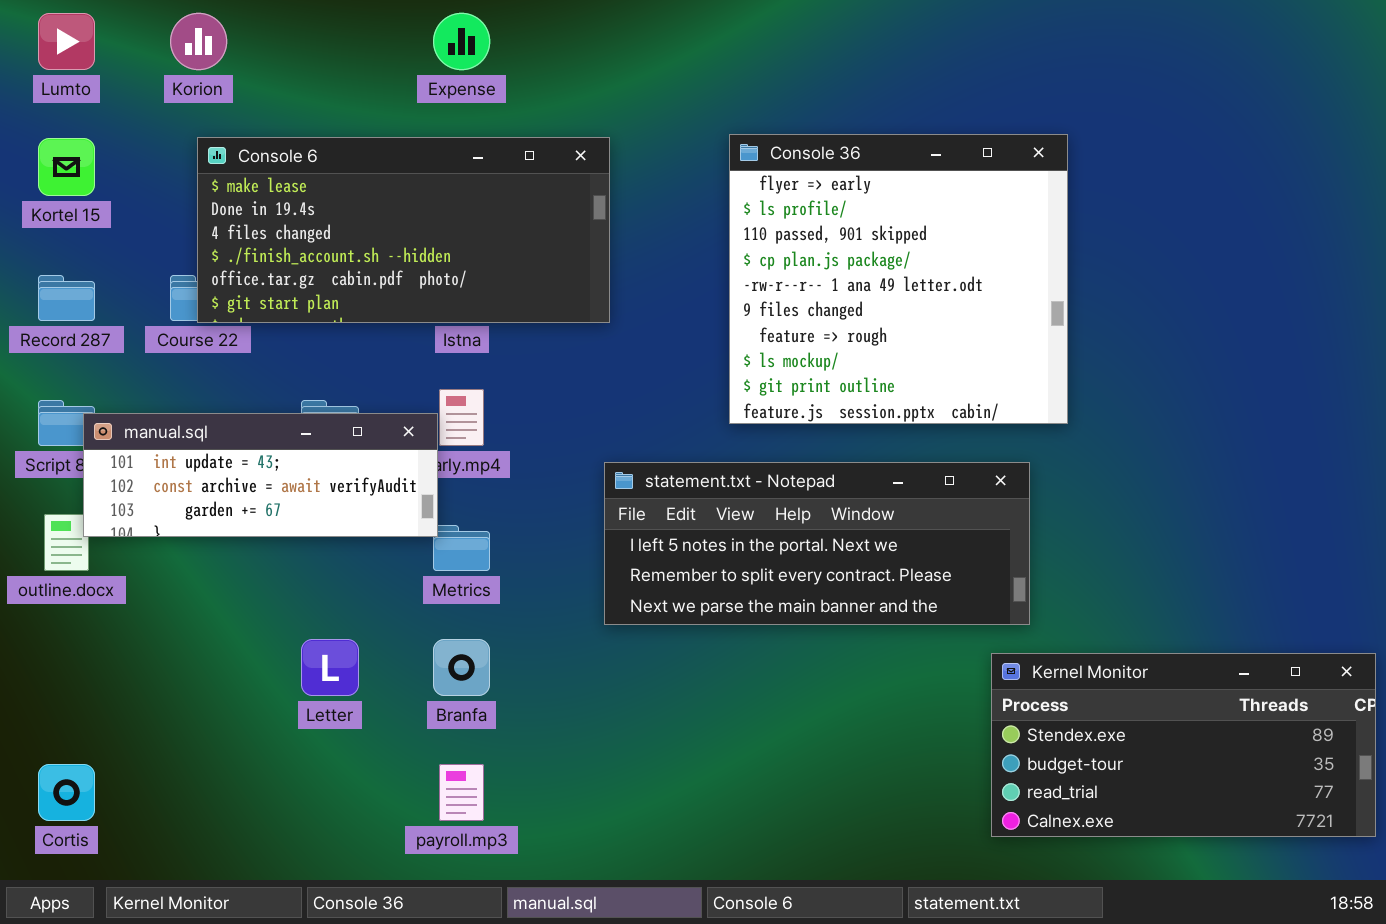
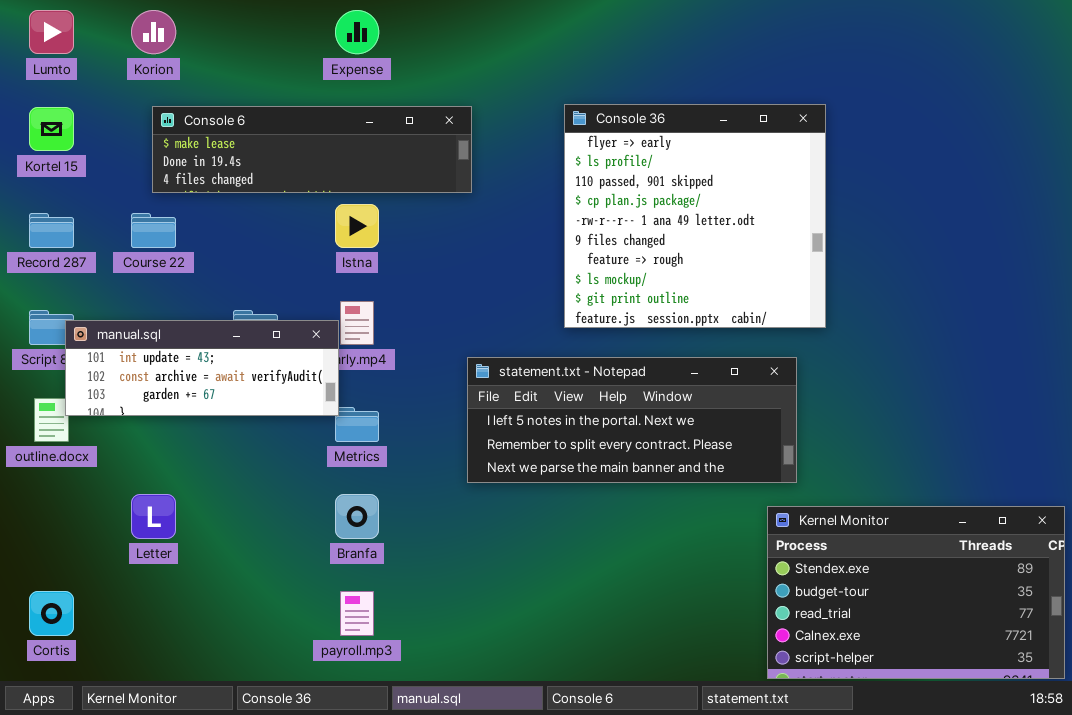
Console 6: [197,137,610,323] -> [152,106,472,193], resized
Letter: [301,639,359,696] -> [131,494,176,539], moved
Kernel Monitor: [991,653,1376,837] -> [767,506,1065,679], resized

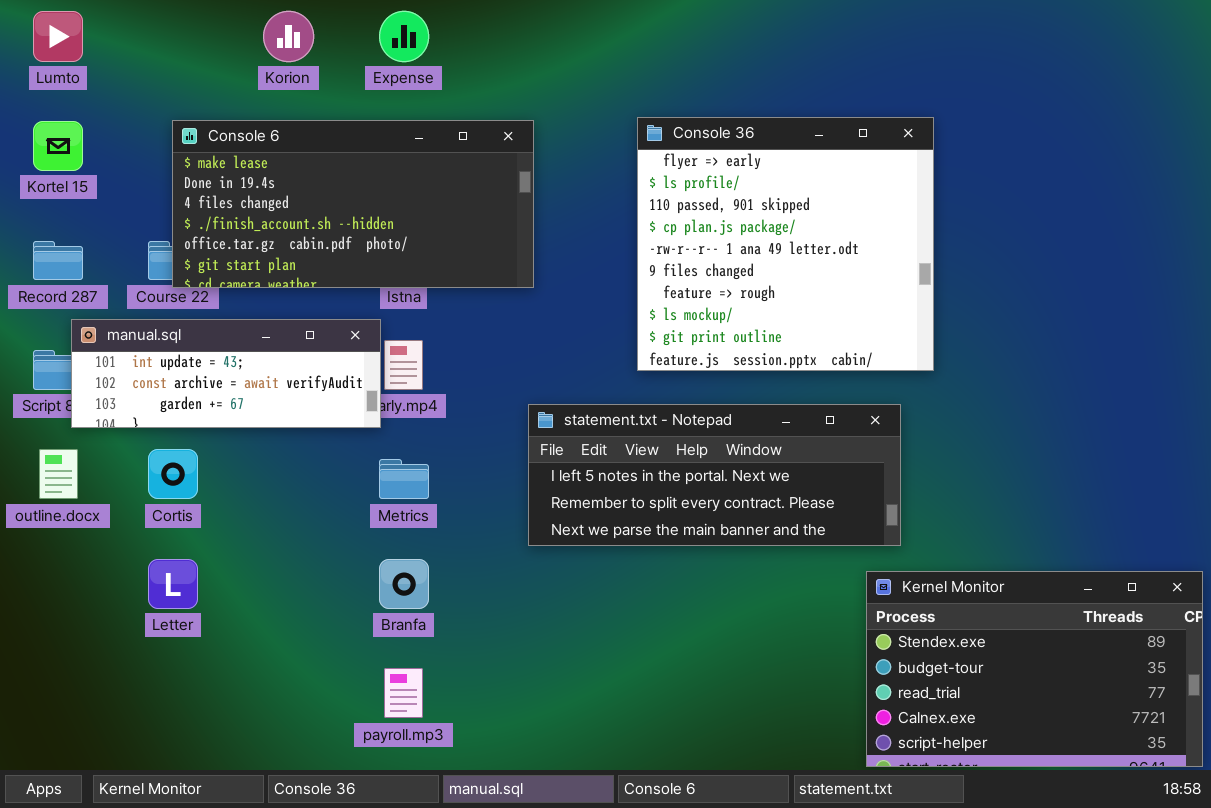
Korion: [131,10,176,54] -> [263,11,314,62], moved
Console 6: [152,106,472,193] -> [172,120,534,288], resized
manual.sql: [65,320,339,416] -> [71,319,381,428], moved
Cortis: [29,591,74,636] -> [148,449,198,499], moved

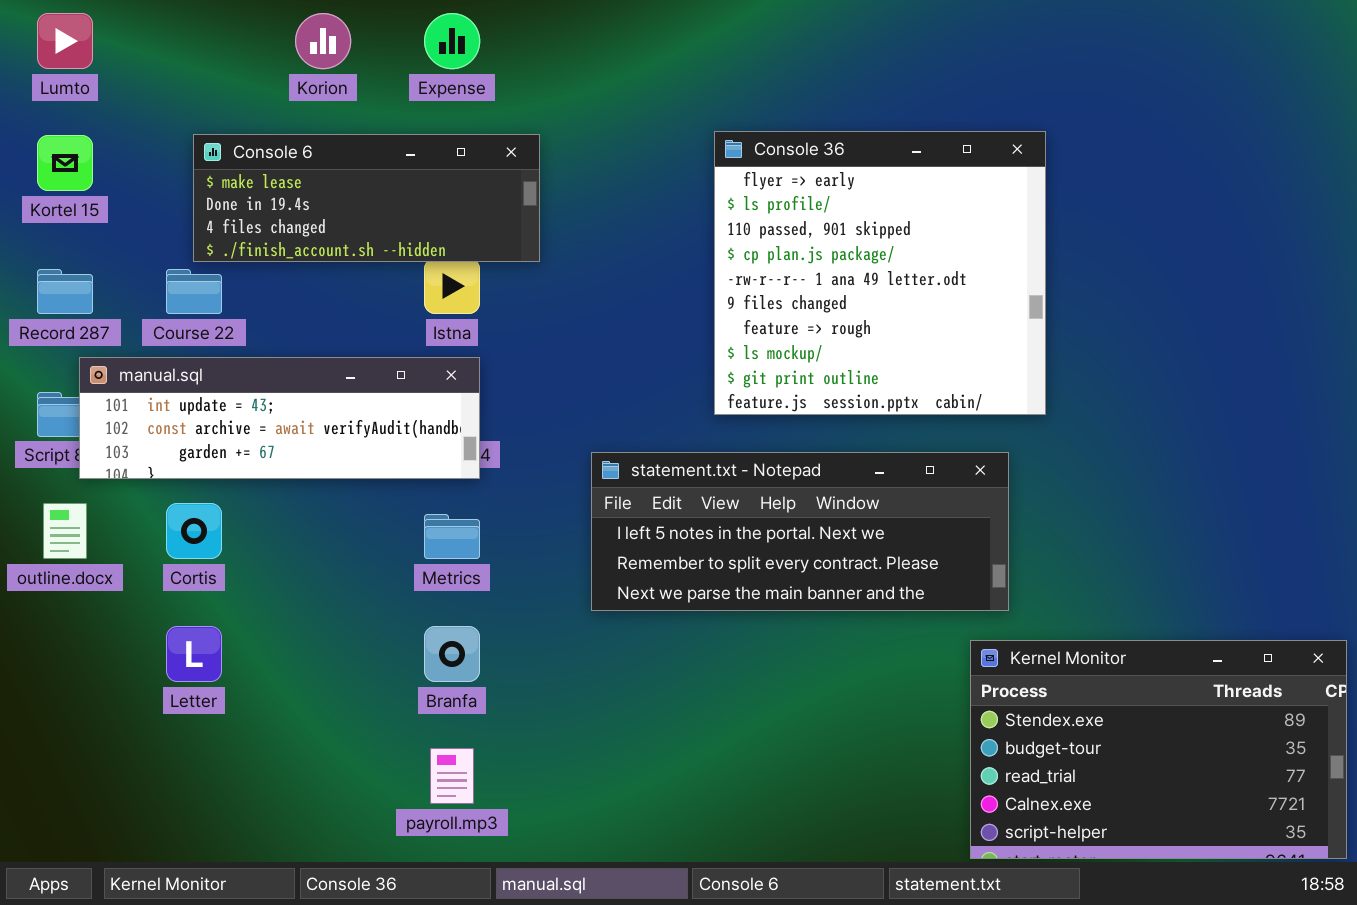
Console 6: [172,120,534,288] -> [193,134,540,262], resized
manual.sql: [71,319,381,428] -> [79,357,480,479], resized

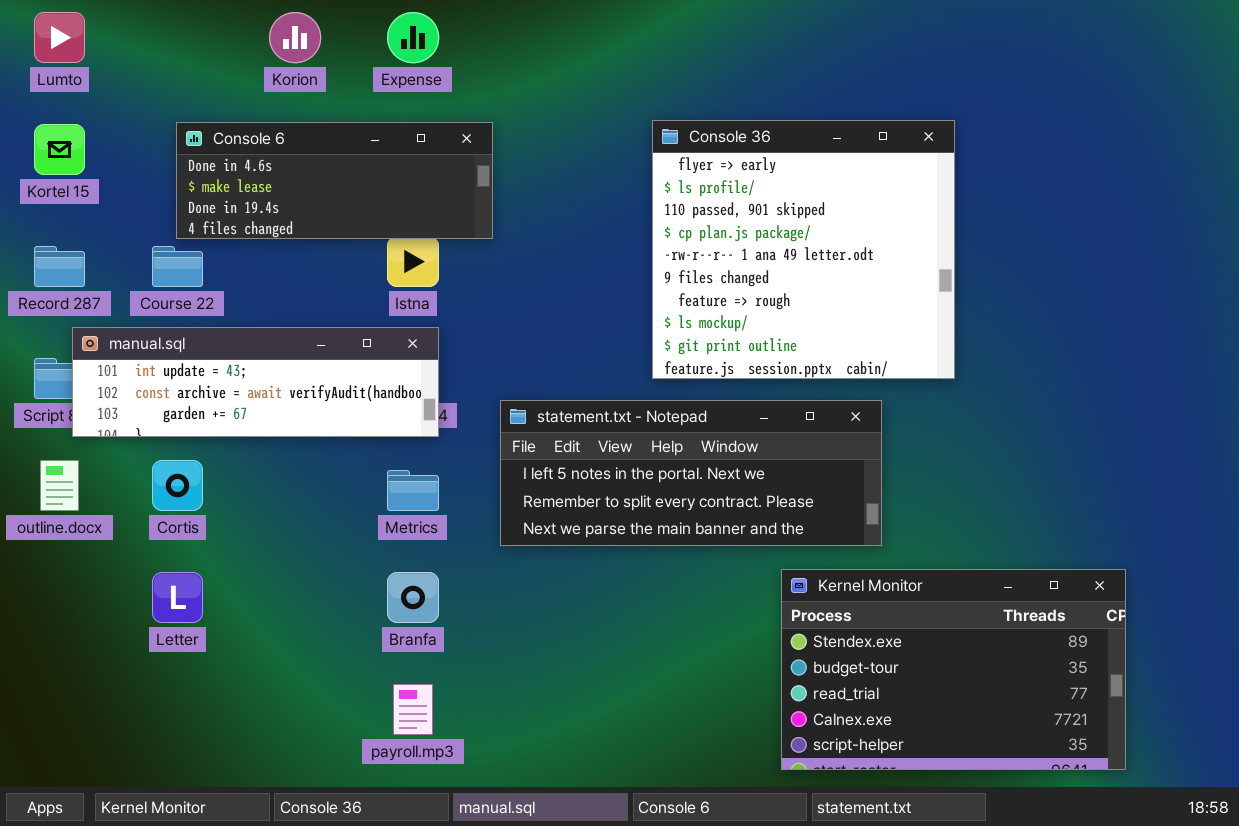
Console 6: [193,134,540,262] -> [176,122,493,239], scrolled up 1 row
statement.txt - Notepad: [591,452,1009,611] -> [500,400,882,546], moved
Kernel Monitor: [970,640,1347,859] -> [781,569,1126,770], moved

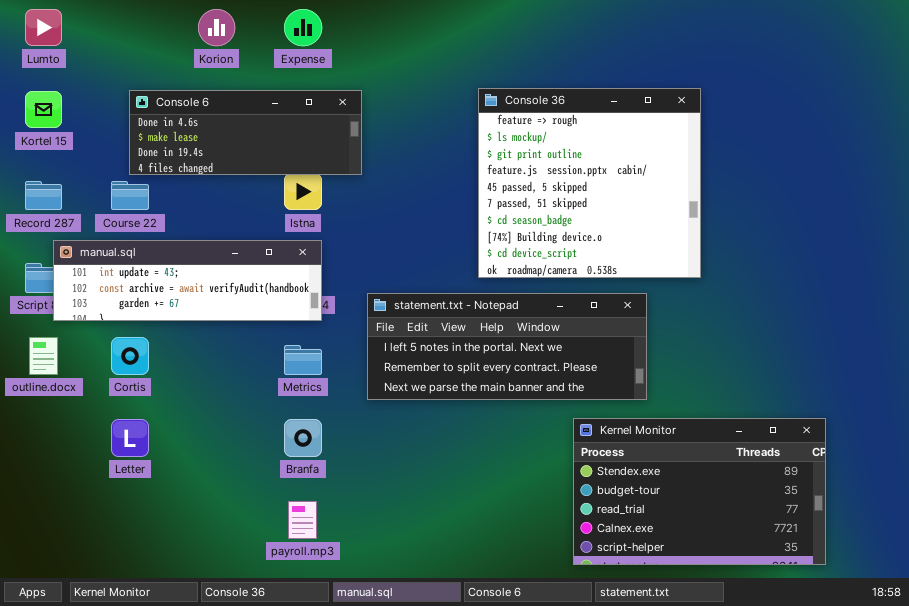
Console 36: [652,120,955,379] -> [478,88,701,278], scrolled down 6 rows

